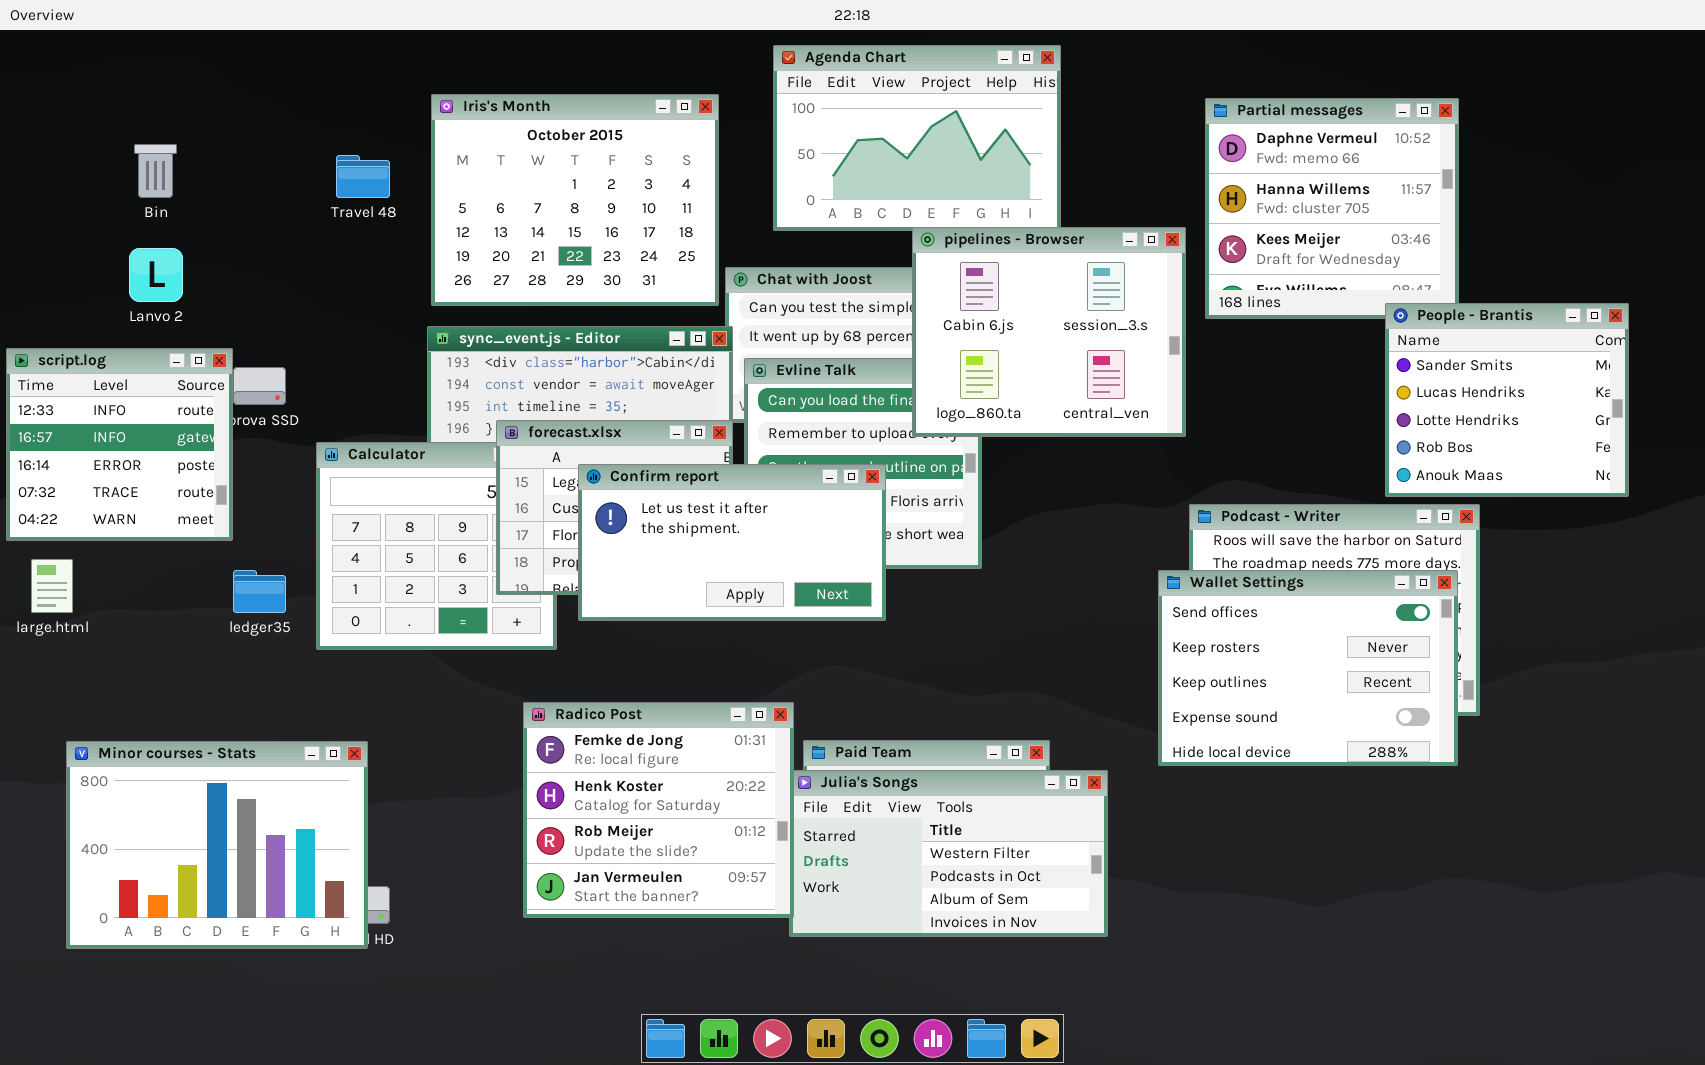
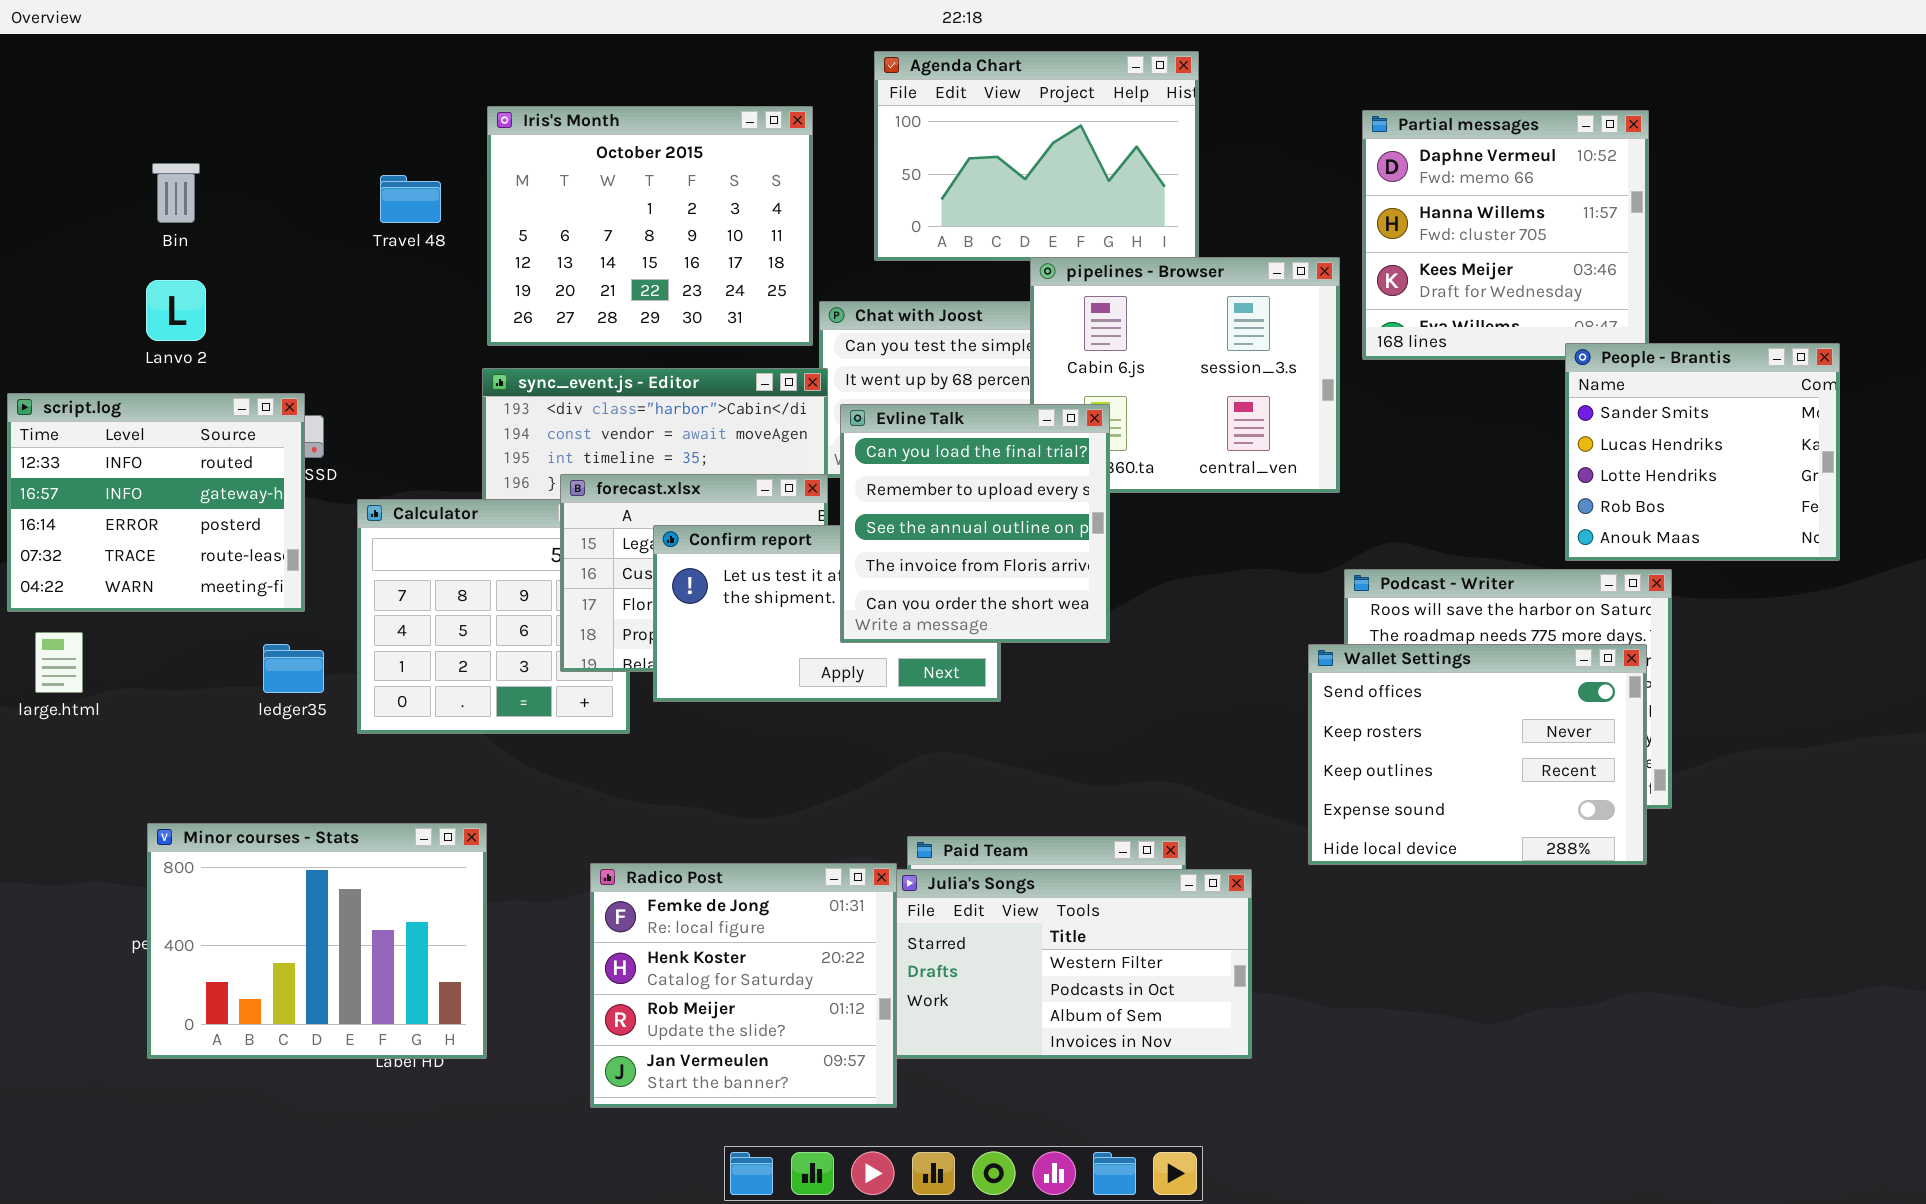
script.log: [6,348,233,541] -> [7,393,305,612], resized
Evline Talk: [744,358,982,569] -> [840,404,1110,643], raised
Radico Post: [523,702,794,918] -> [590,863,897,1108], moved
Minor courses - Stats: [66,741,368,949] -> [147,823,487,1059], moved

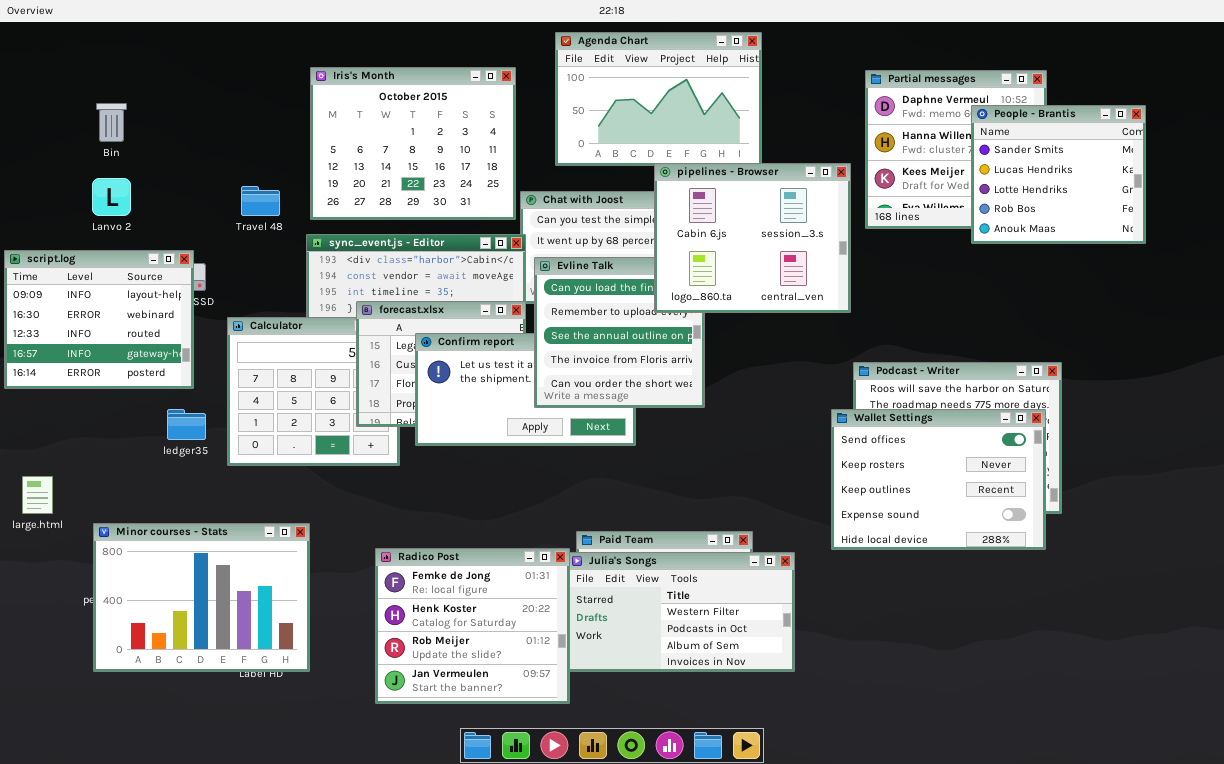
Travel 48: [380,175,441,223] -> [241,186,280,216], moved
pipelines - Browser: [1030,257,1340,493] -> [654,163,851,313], raised
People - Brantis: [1565,343,1840,561] -> [971,105,1146,244], moved
script.log: [7,393,305,612] -> [4,250,194,389], scrolled up 2 rows
large.html: [35,632,83,693] -> [22,476,53,514], moved

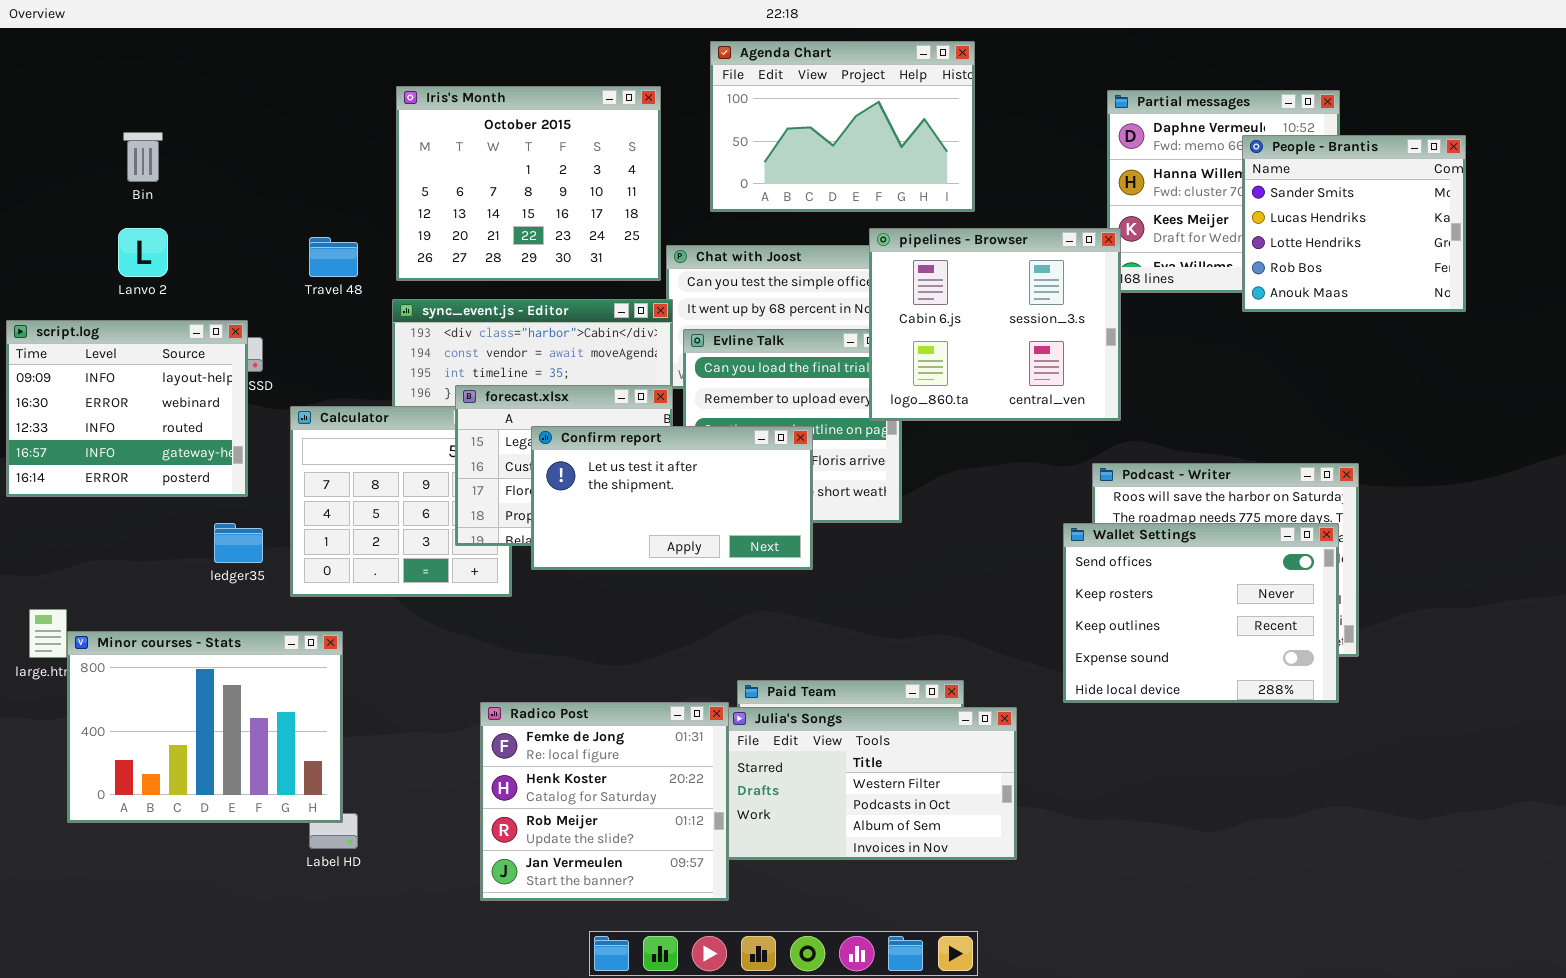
pipelines - Browser: [654,163,851,313] -> [869,228,1121,421], moved
Confirm report: [415,333,636,446] -> [531,426,813,570], raised
Minor courses - Stats: [93,523,310,672] -> [67,631,343,823], moved

